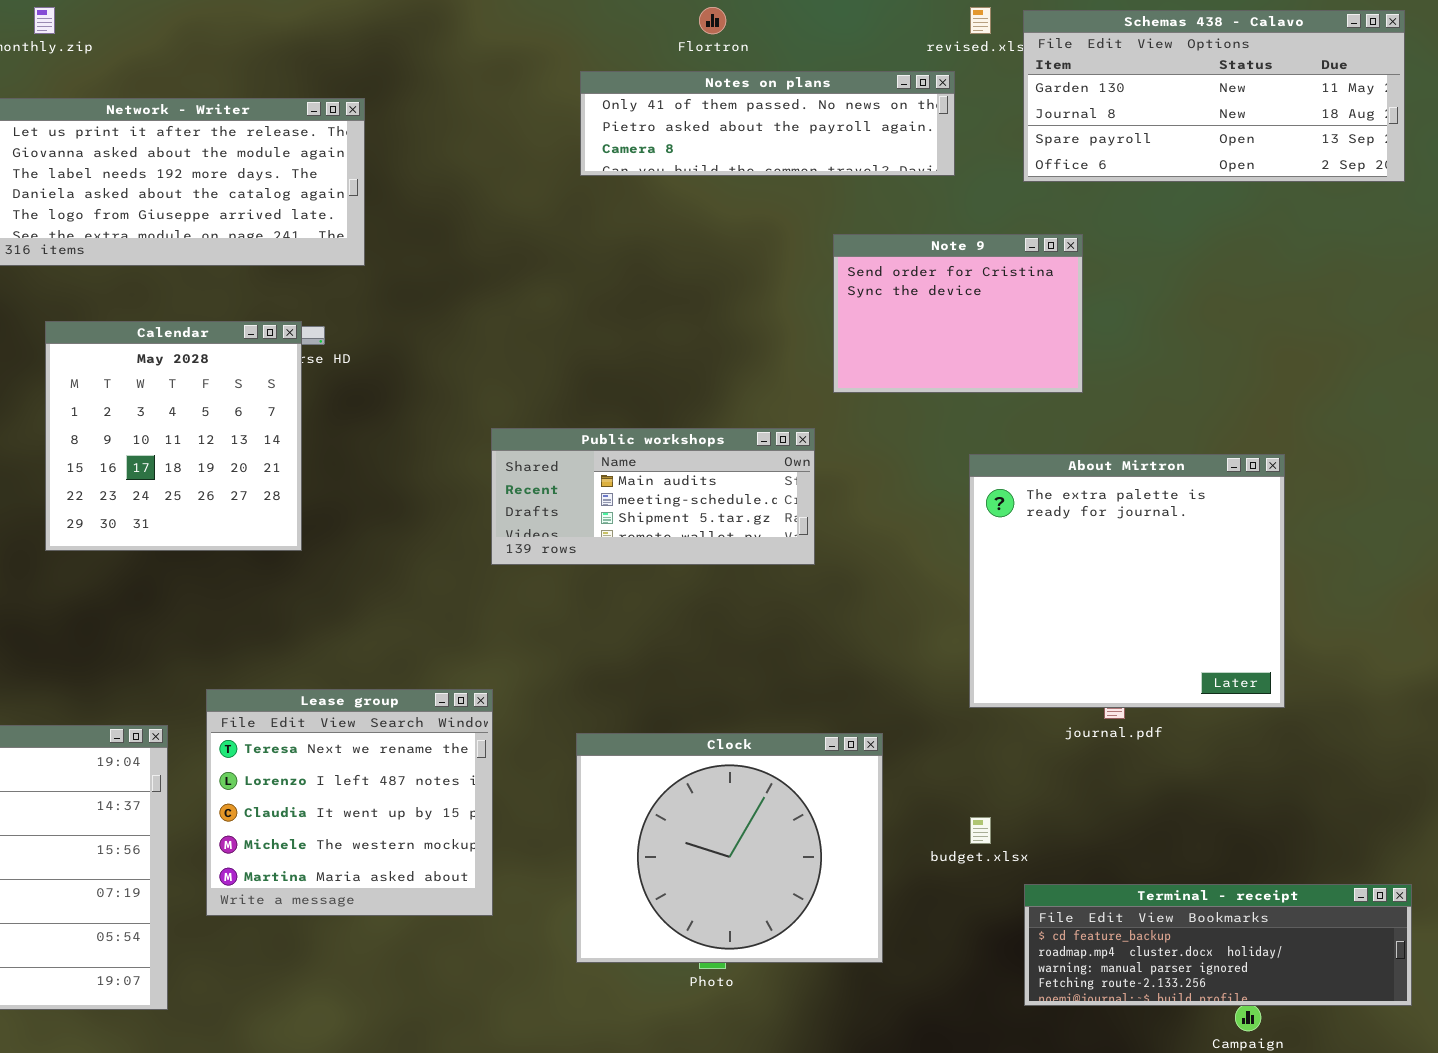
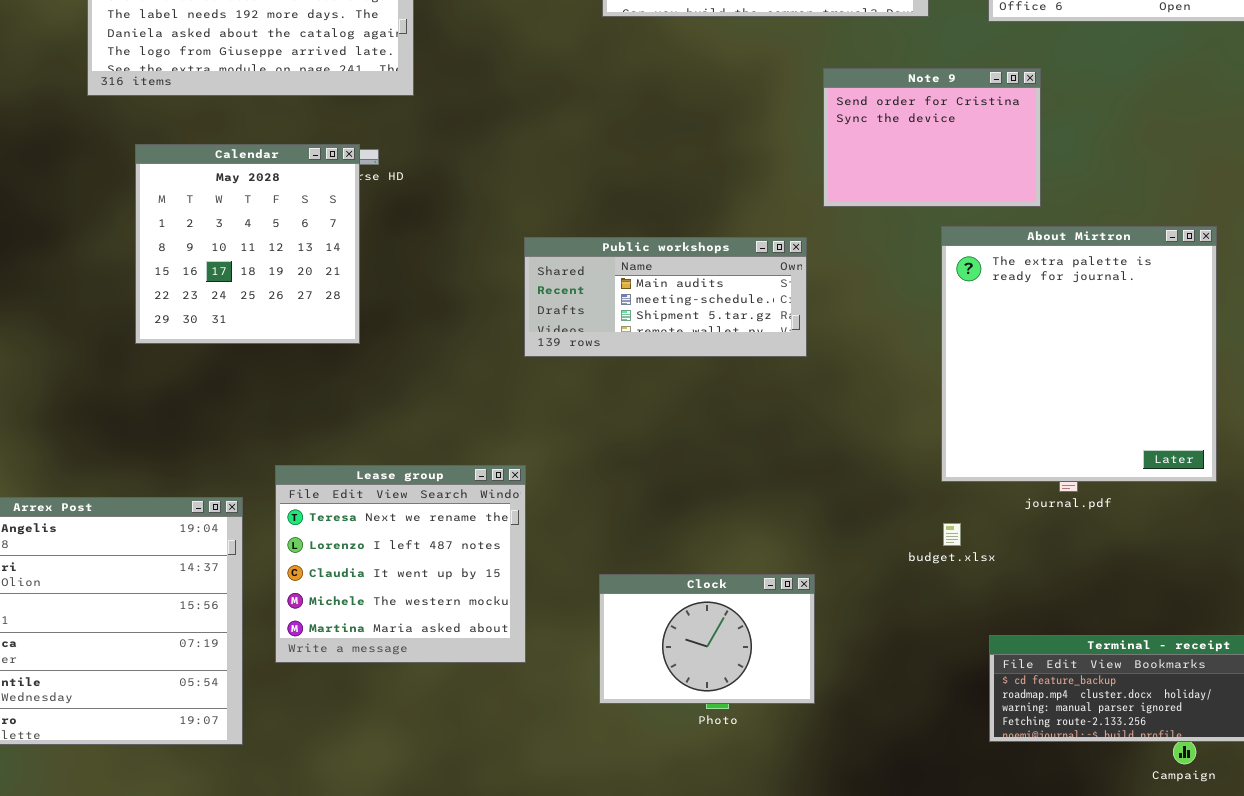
About Mirtron: [969,454,1285,708] -> [941,226,1217,482], resized
Clock: [576,733,883,963] -> [599,574,815,704], resized
budget.xlsx: [970,817,991,844] -> [943,523,961,546], moved

